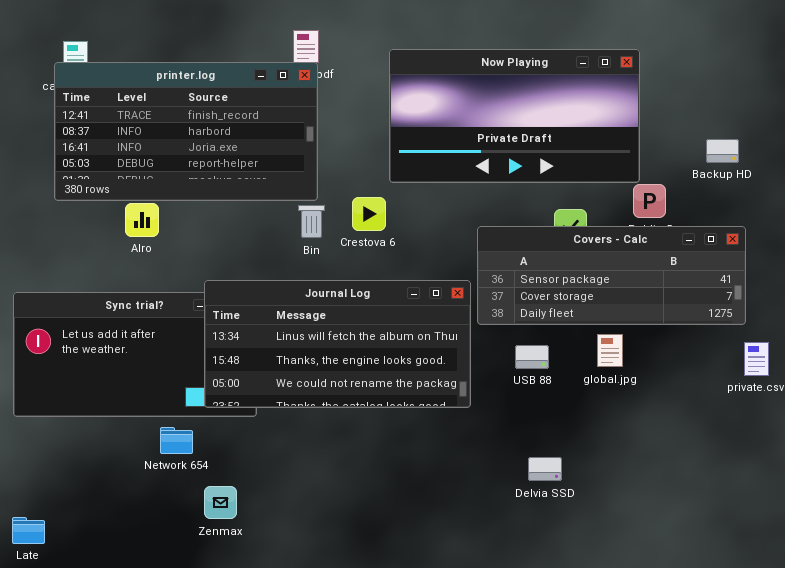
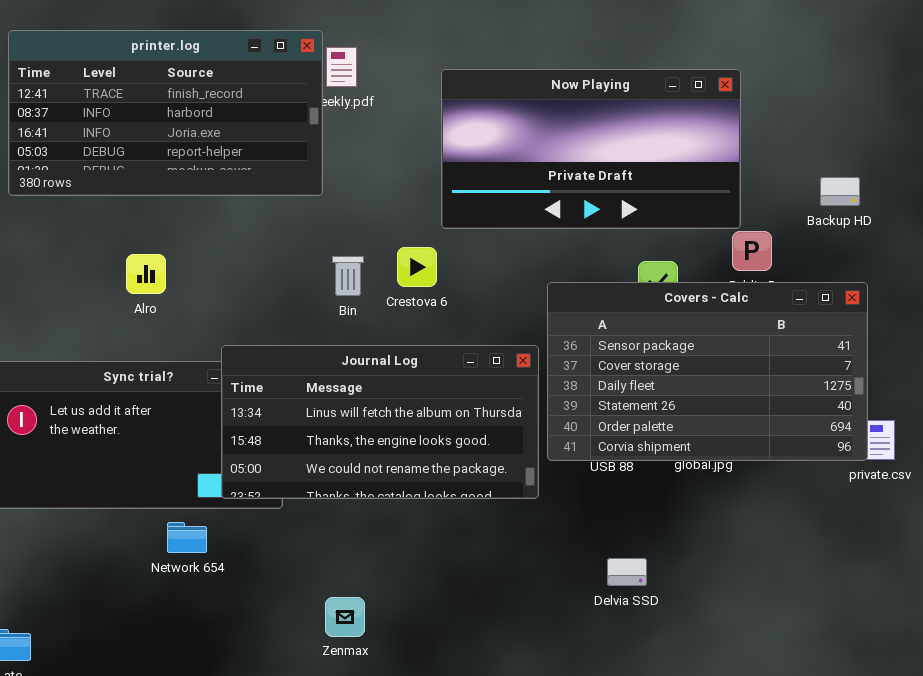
printer.log: [54,62,318,201] -> [8,30,323,196], moved
Covers - Calc: [477,226,746,325] -> [547,282,868,461], resized
Zenmax: [204,486,237,519] -> [325,597,365,637], moved

